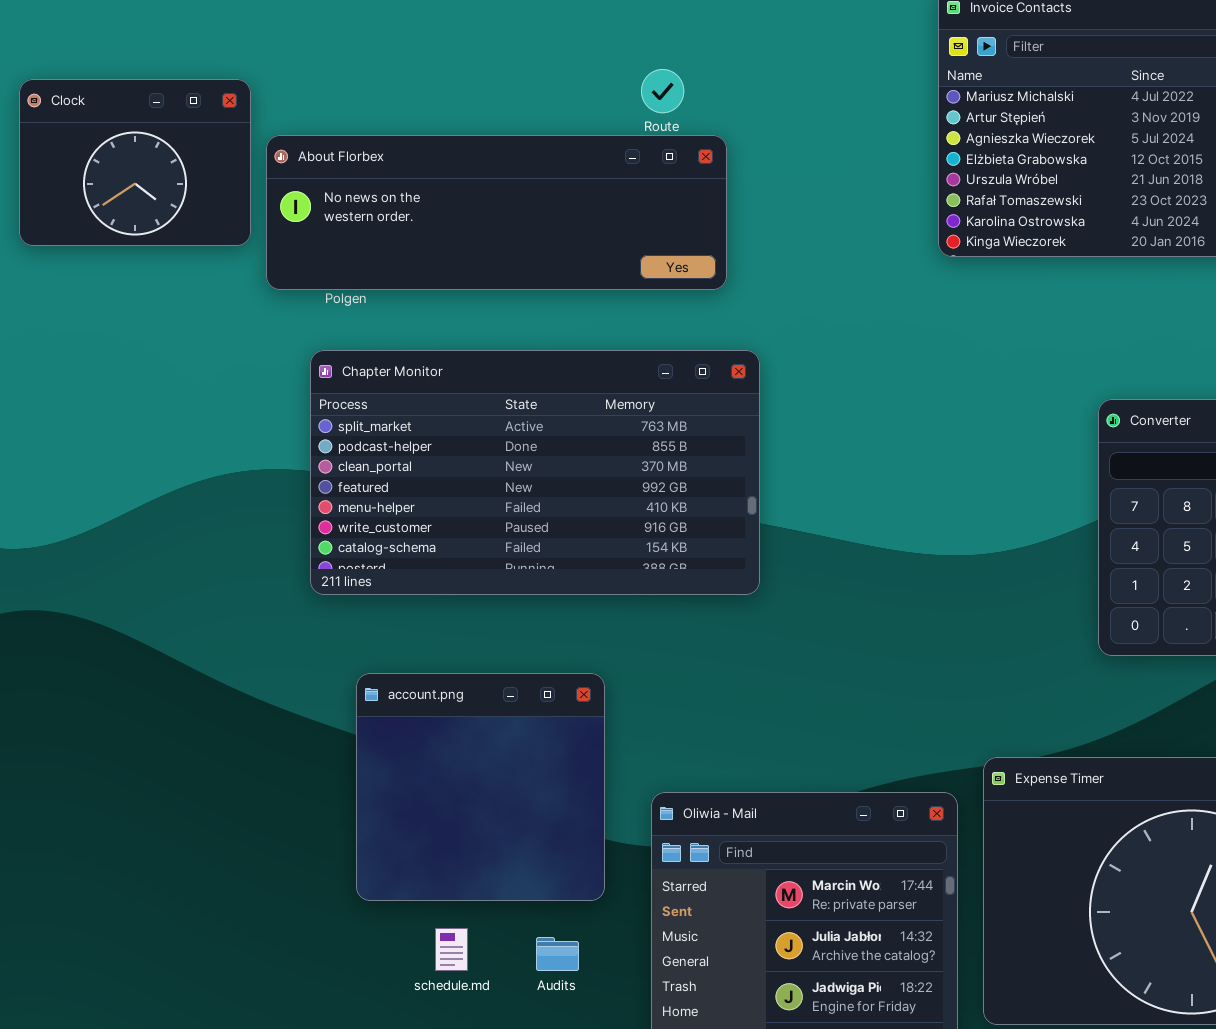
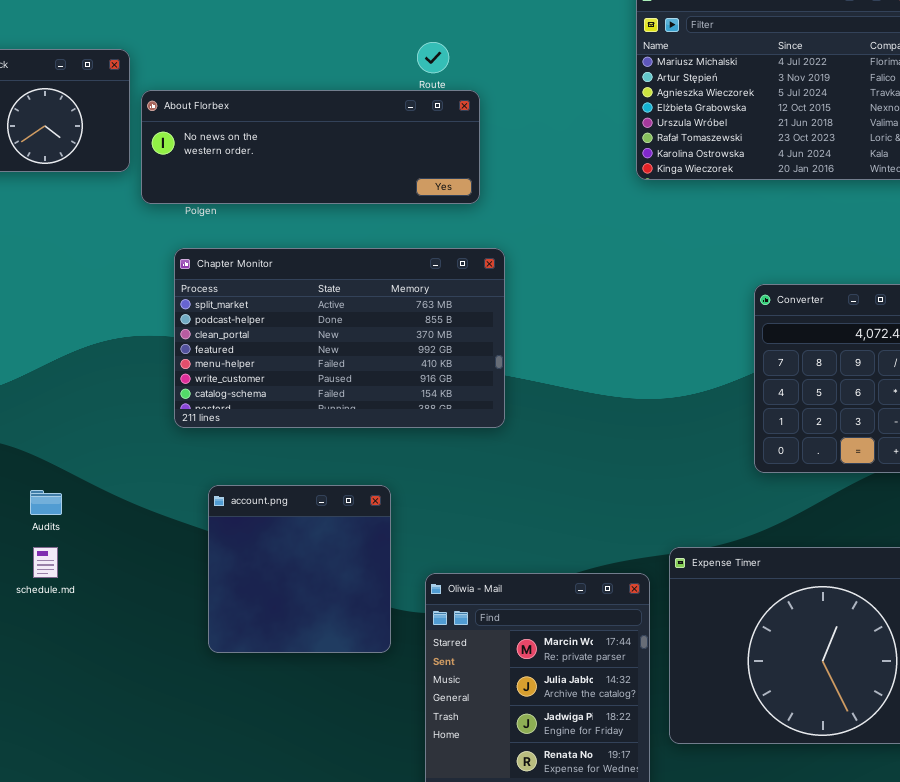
schedule.md: [435,928,468,971] -> [33,547,58,578], moved
Audits: [536,937,579,971] -> [30,490,62,515], moved

